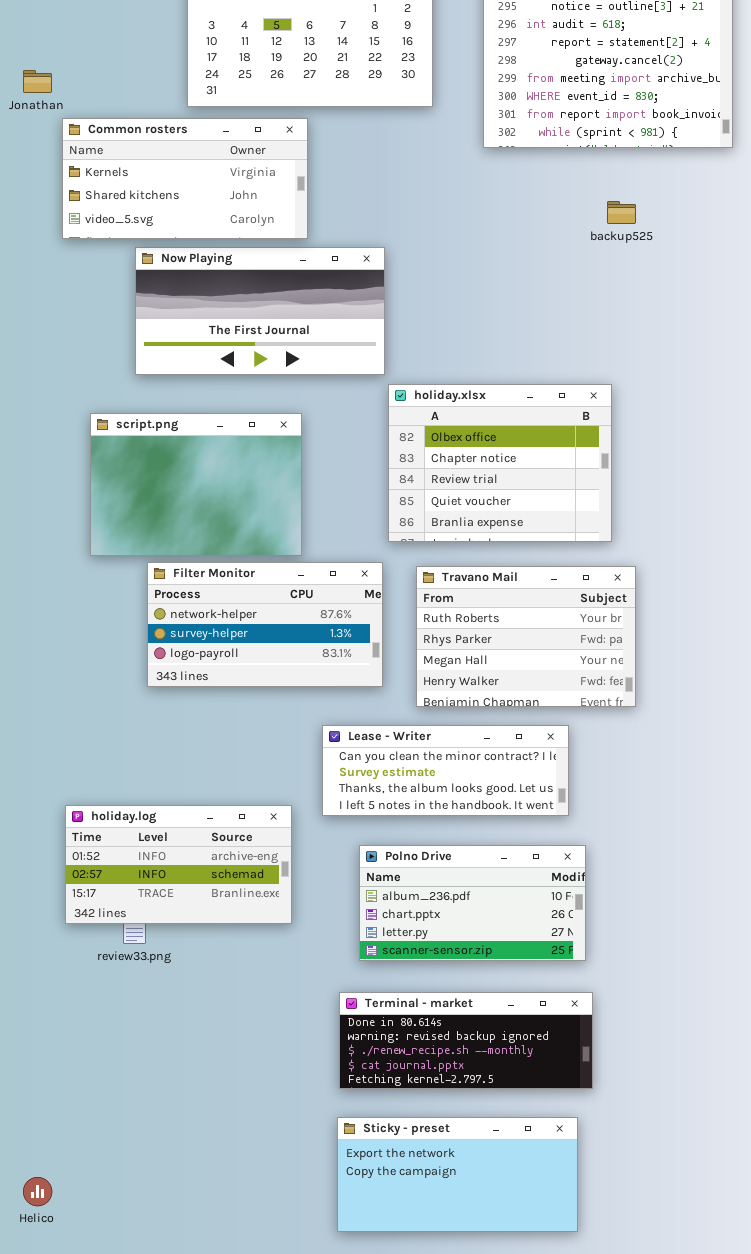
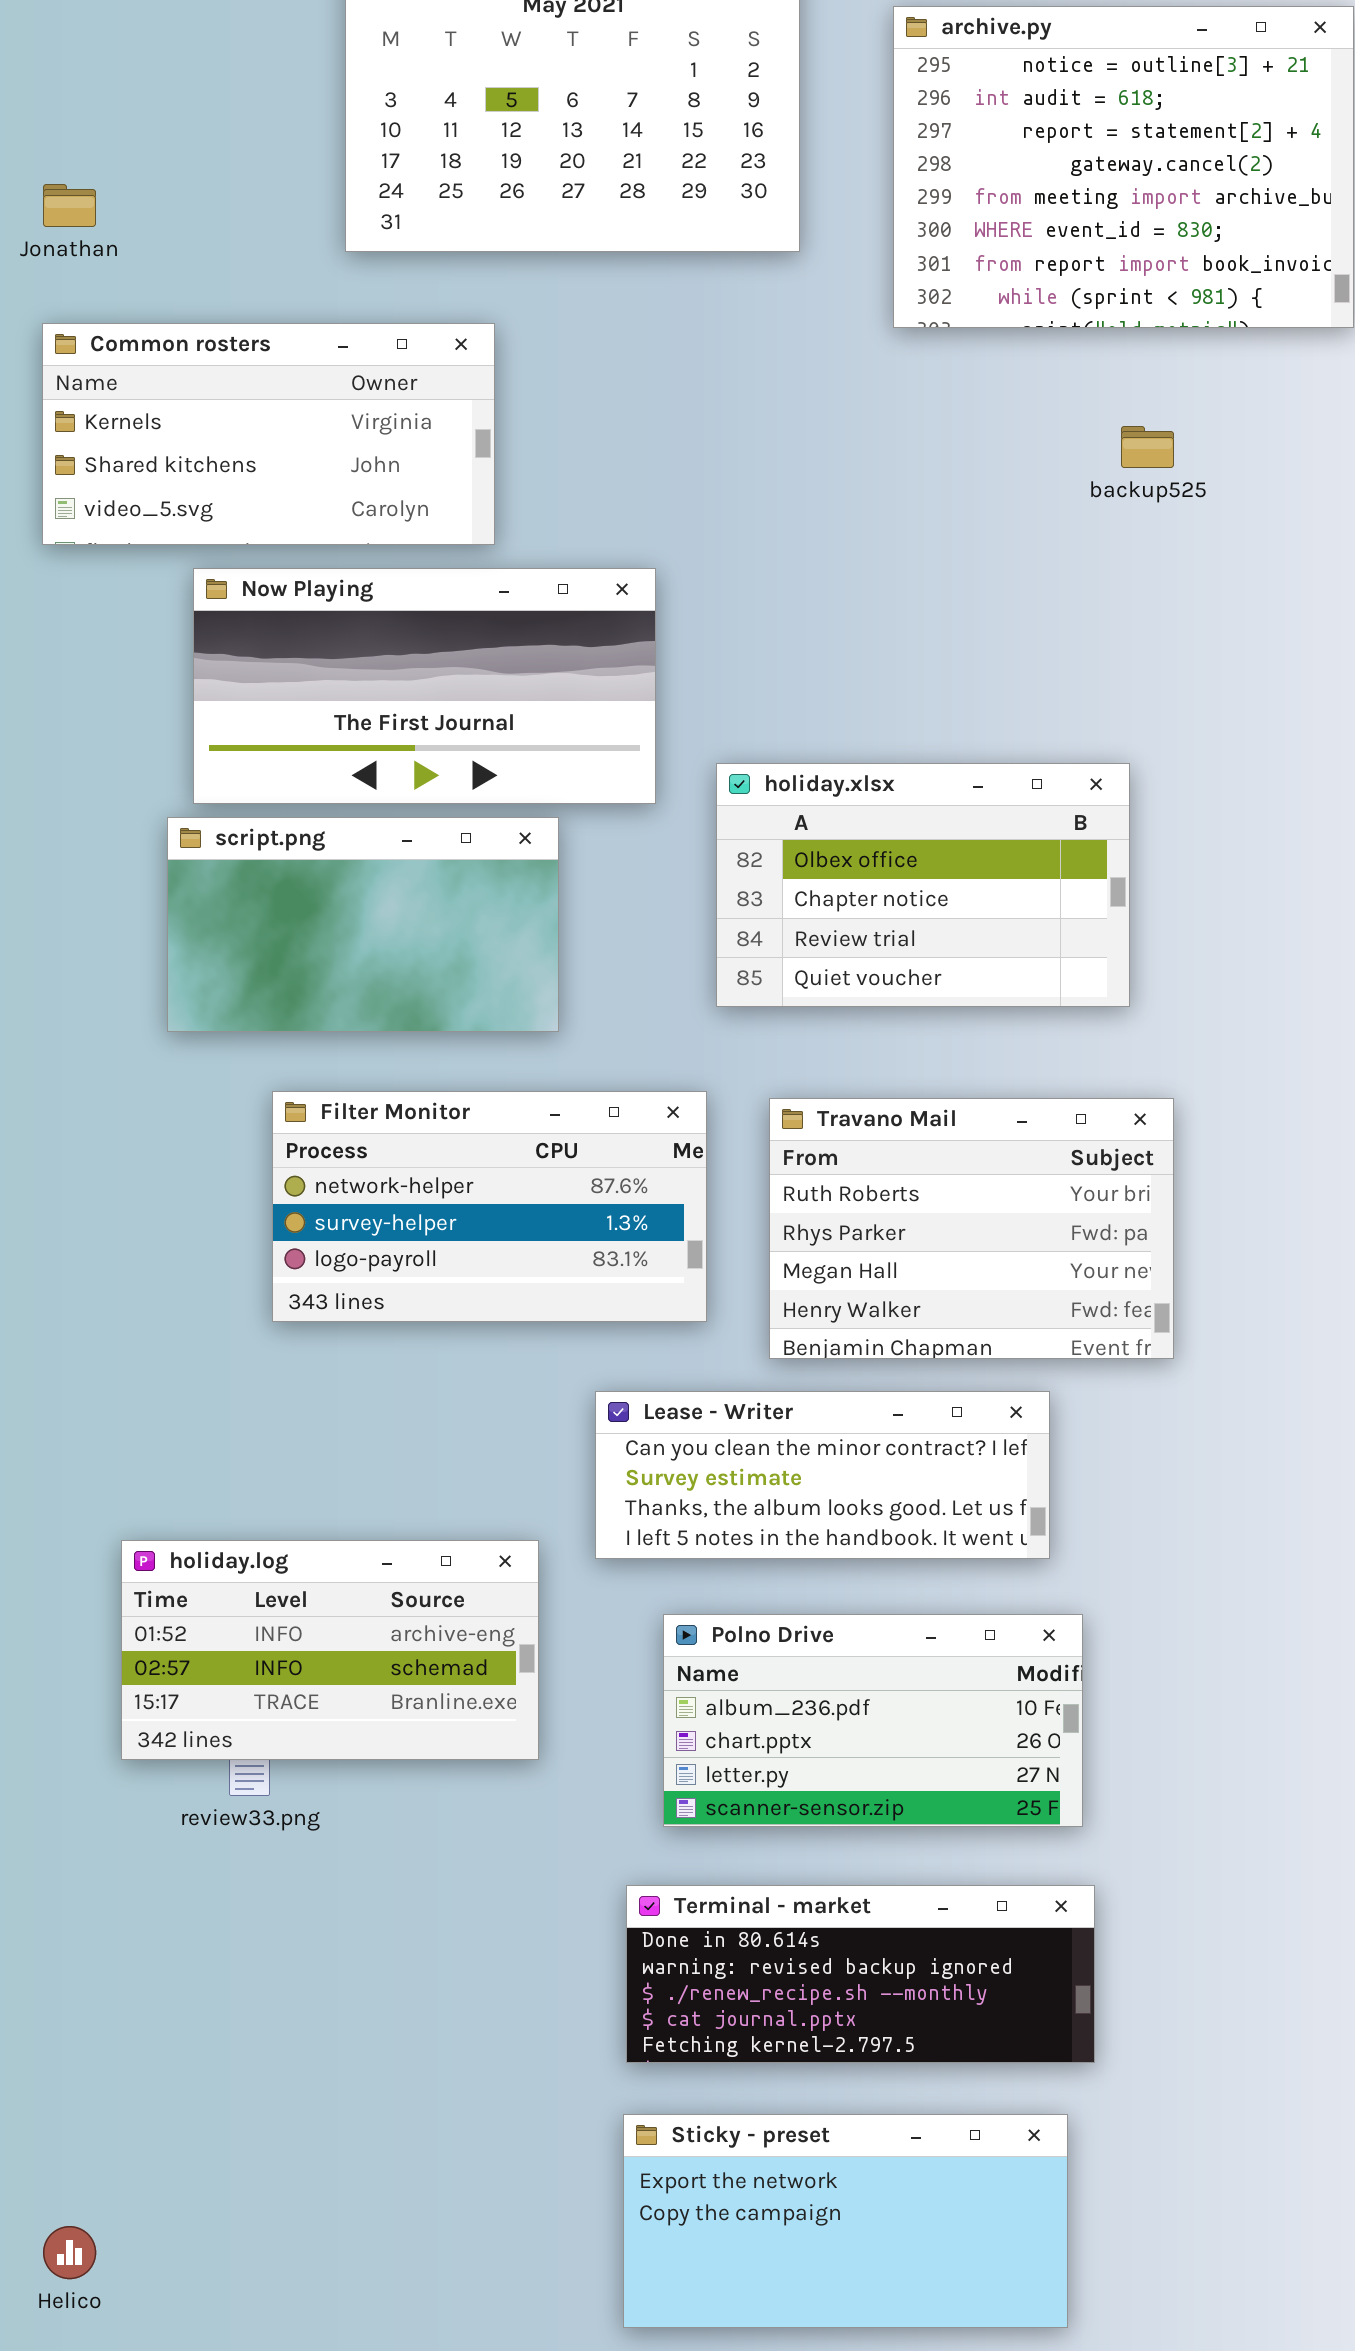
Common rosters: [62,118,308,239] -> [42,323,495,545], moved
Now Playing: [135,247,385,375] -> [193,568,656,804], moved
holiday.xlsx: [388,384,612,542] -> [716,763,1130,1007], resized
script.png: [90,413,302,556] -> [167,817,559,1032], resized

